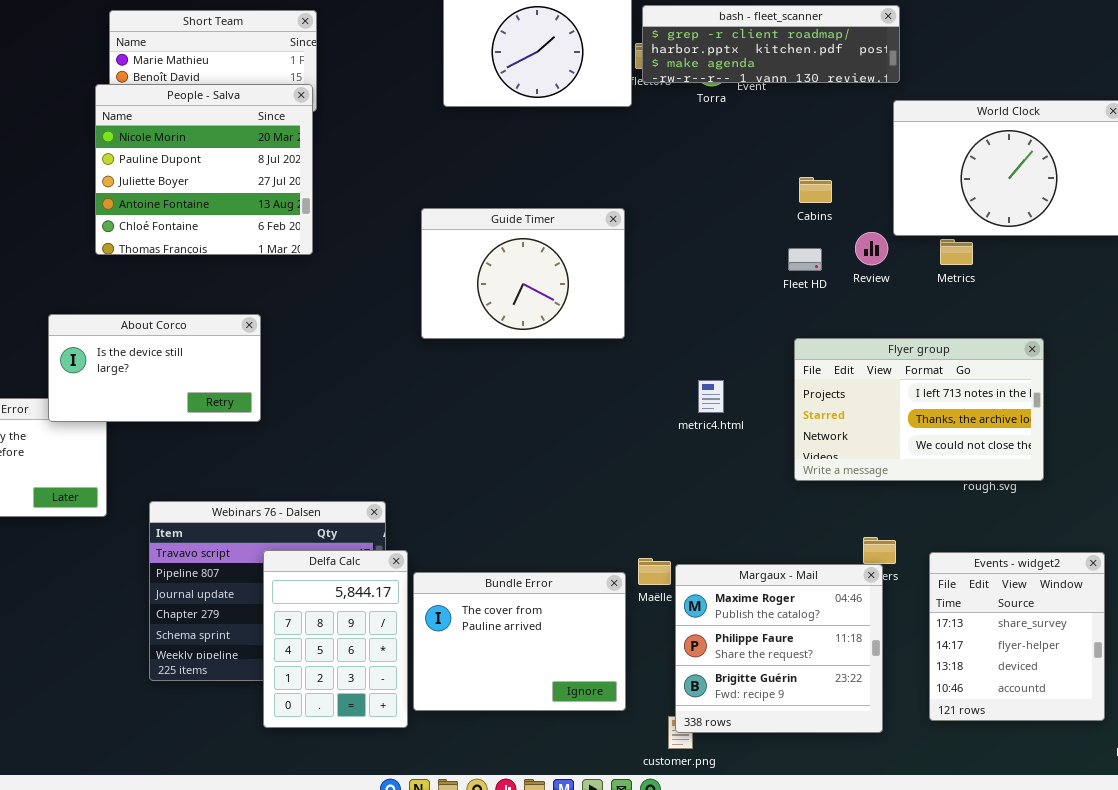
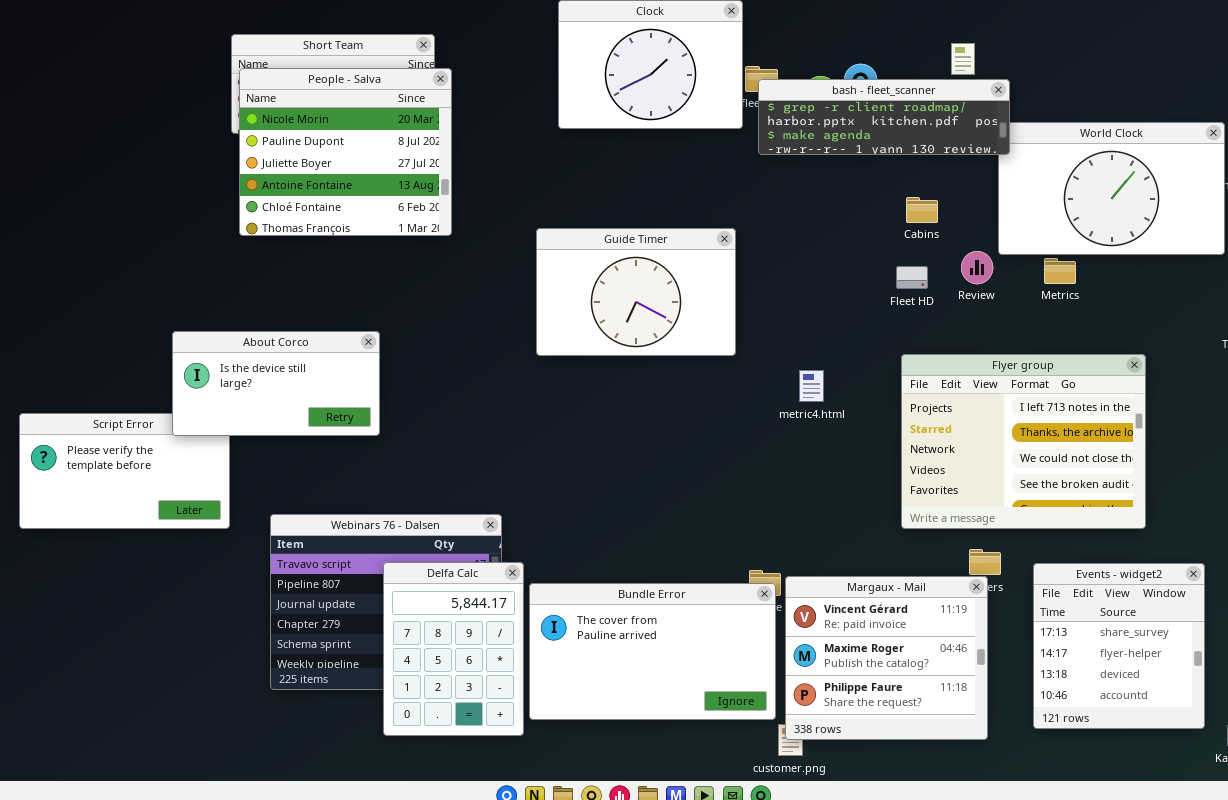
bash - fleet_scanner: [642,5,900,83] -> [758,79,1010,155], moved
People - Salva: [95,84,313,255] -> [239,68,452,236], moved
Flyer group: [794,338,1044,481] -> [901,354,1146,529], resized
metric4.html: [698,380,724,413] -> [799,370,824,402], moved
Margaux - Mail: [675,564,883,733] -> [785,576,988,740], scrolled up 1 row
Bundle Error: [413,572,626,711] -> [529,583,776,720], resized

